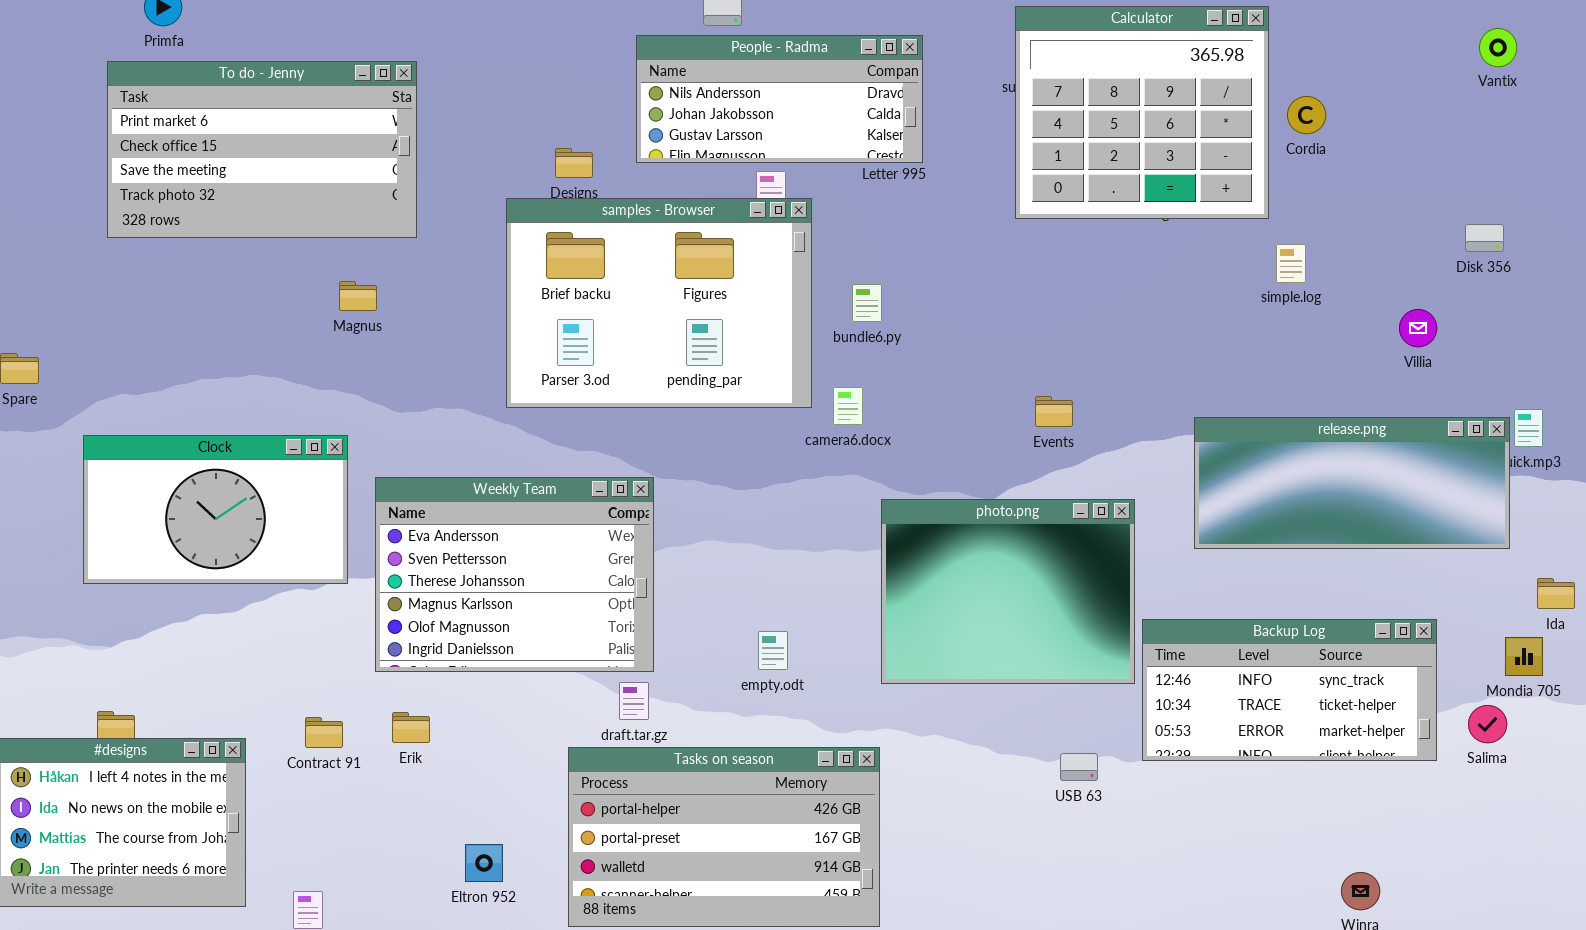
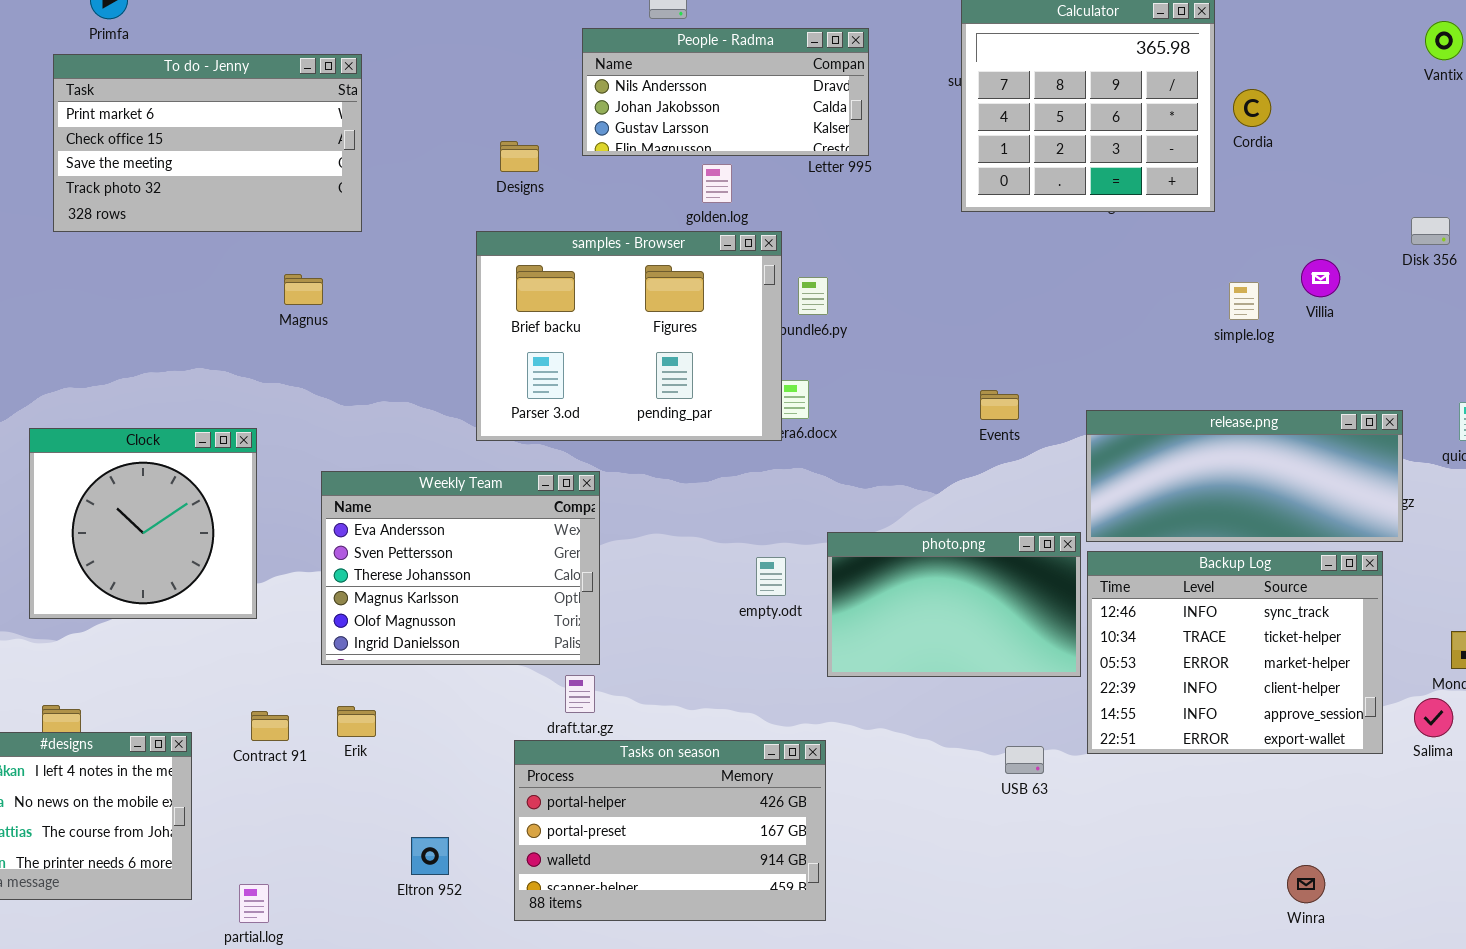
samples - Browser: [506,198,812,408] -> [476,231,782,441], moved
simple.log: [1276,244,1306,283] -> [1229,282,1259,320], moved
Villia: [1399,309,1437,347] -> [1301,259,1340,297], moved
release.png: [1194,417,1510,549] -> [1086,410,1403,542], moved
Clock: [83,435,348,584] -> [29,428,257,619], resized
photo.png: [881,499,1135,684] -> [827,532,1081,677], resized
Backup Log: [1142,619,1437,761] -> [1087,551,1383,754], resized
empty.odt: [758,631,788,670] -> [756,557,786,596], moved

